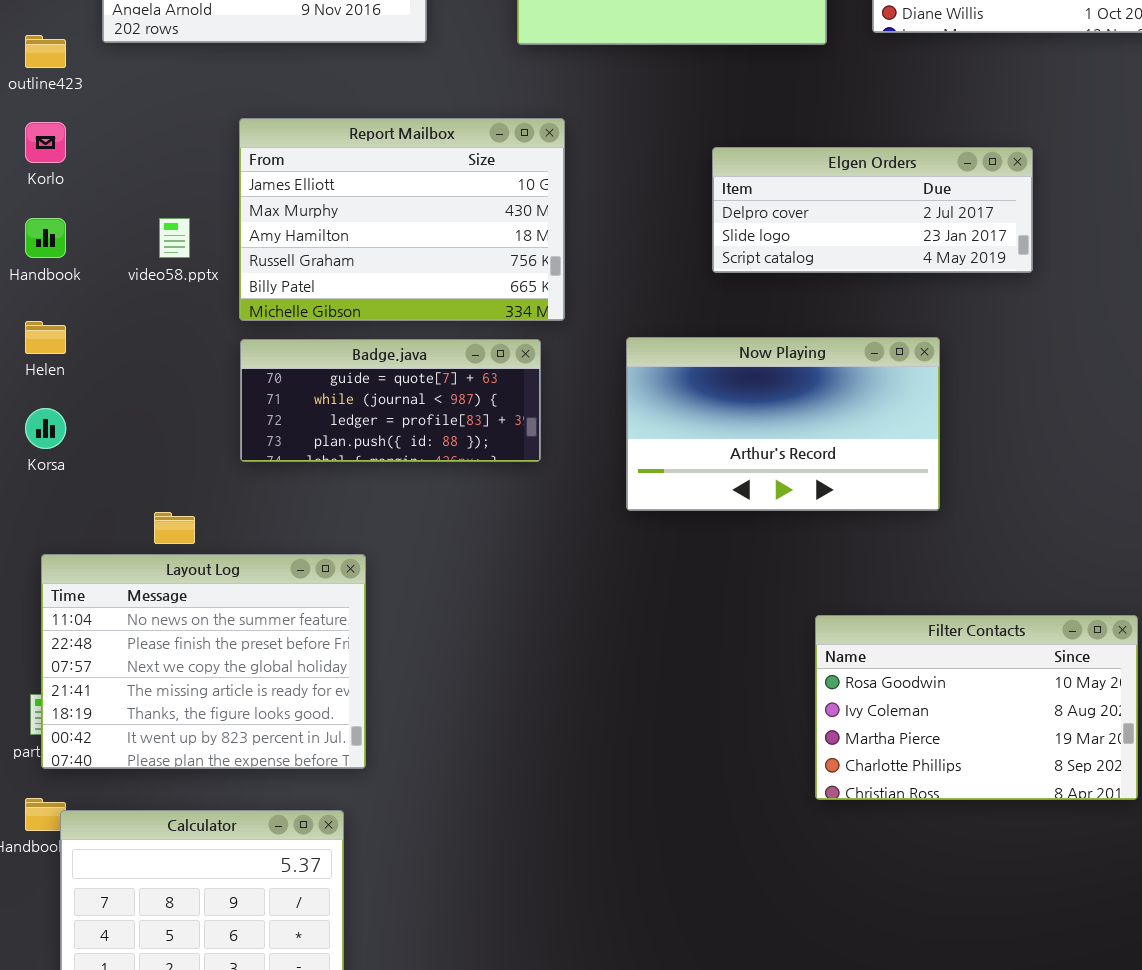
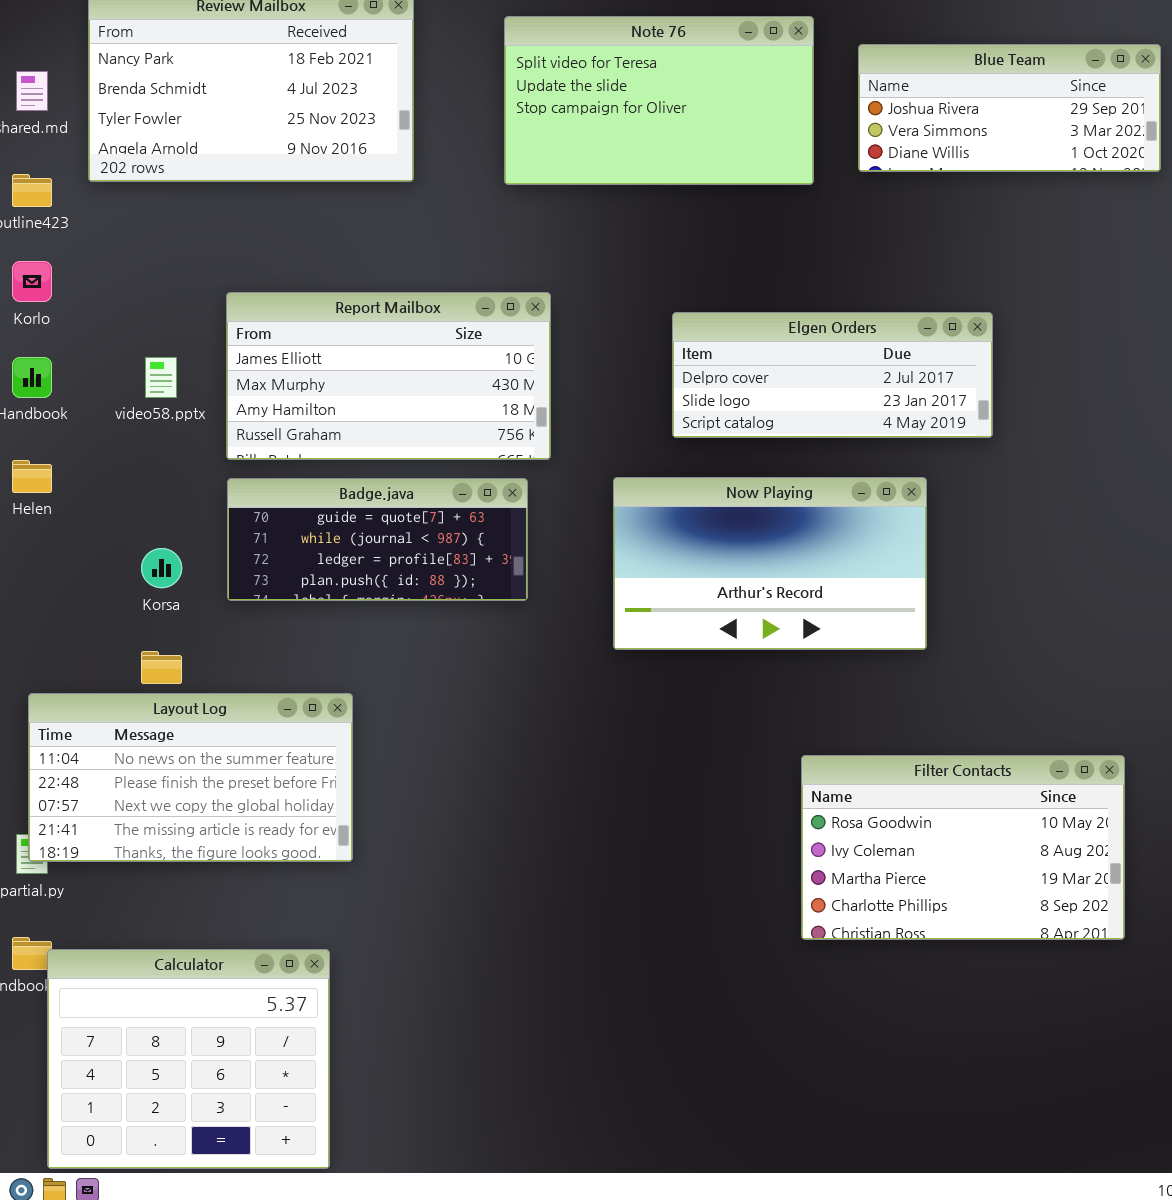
Report Mailbox: [239,118,565,321] -> [226,292,551,460], resized
Elgen Orders: [712,147,1033,273] -> [672,312,993,438], moved
Korsa: [25,408,66,449] -> [141,548,182,588], moved
Layout Log: [41,554,366,769] -> [28,693,353,862], resized

